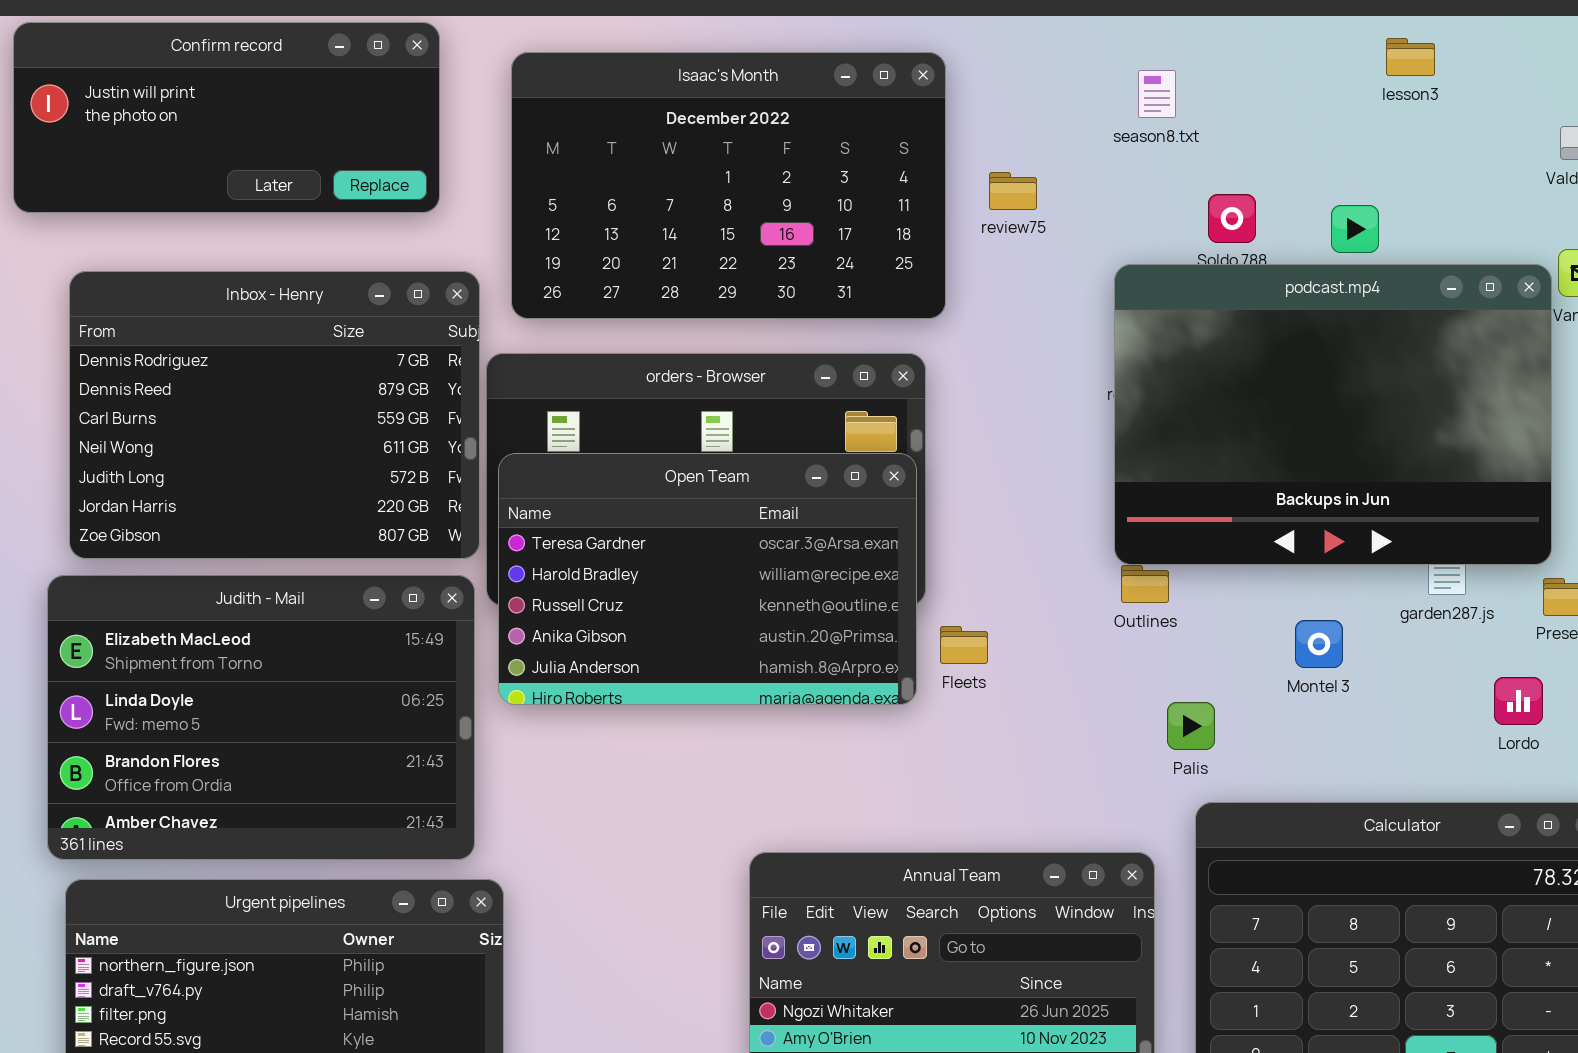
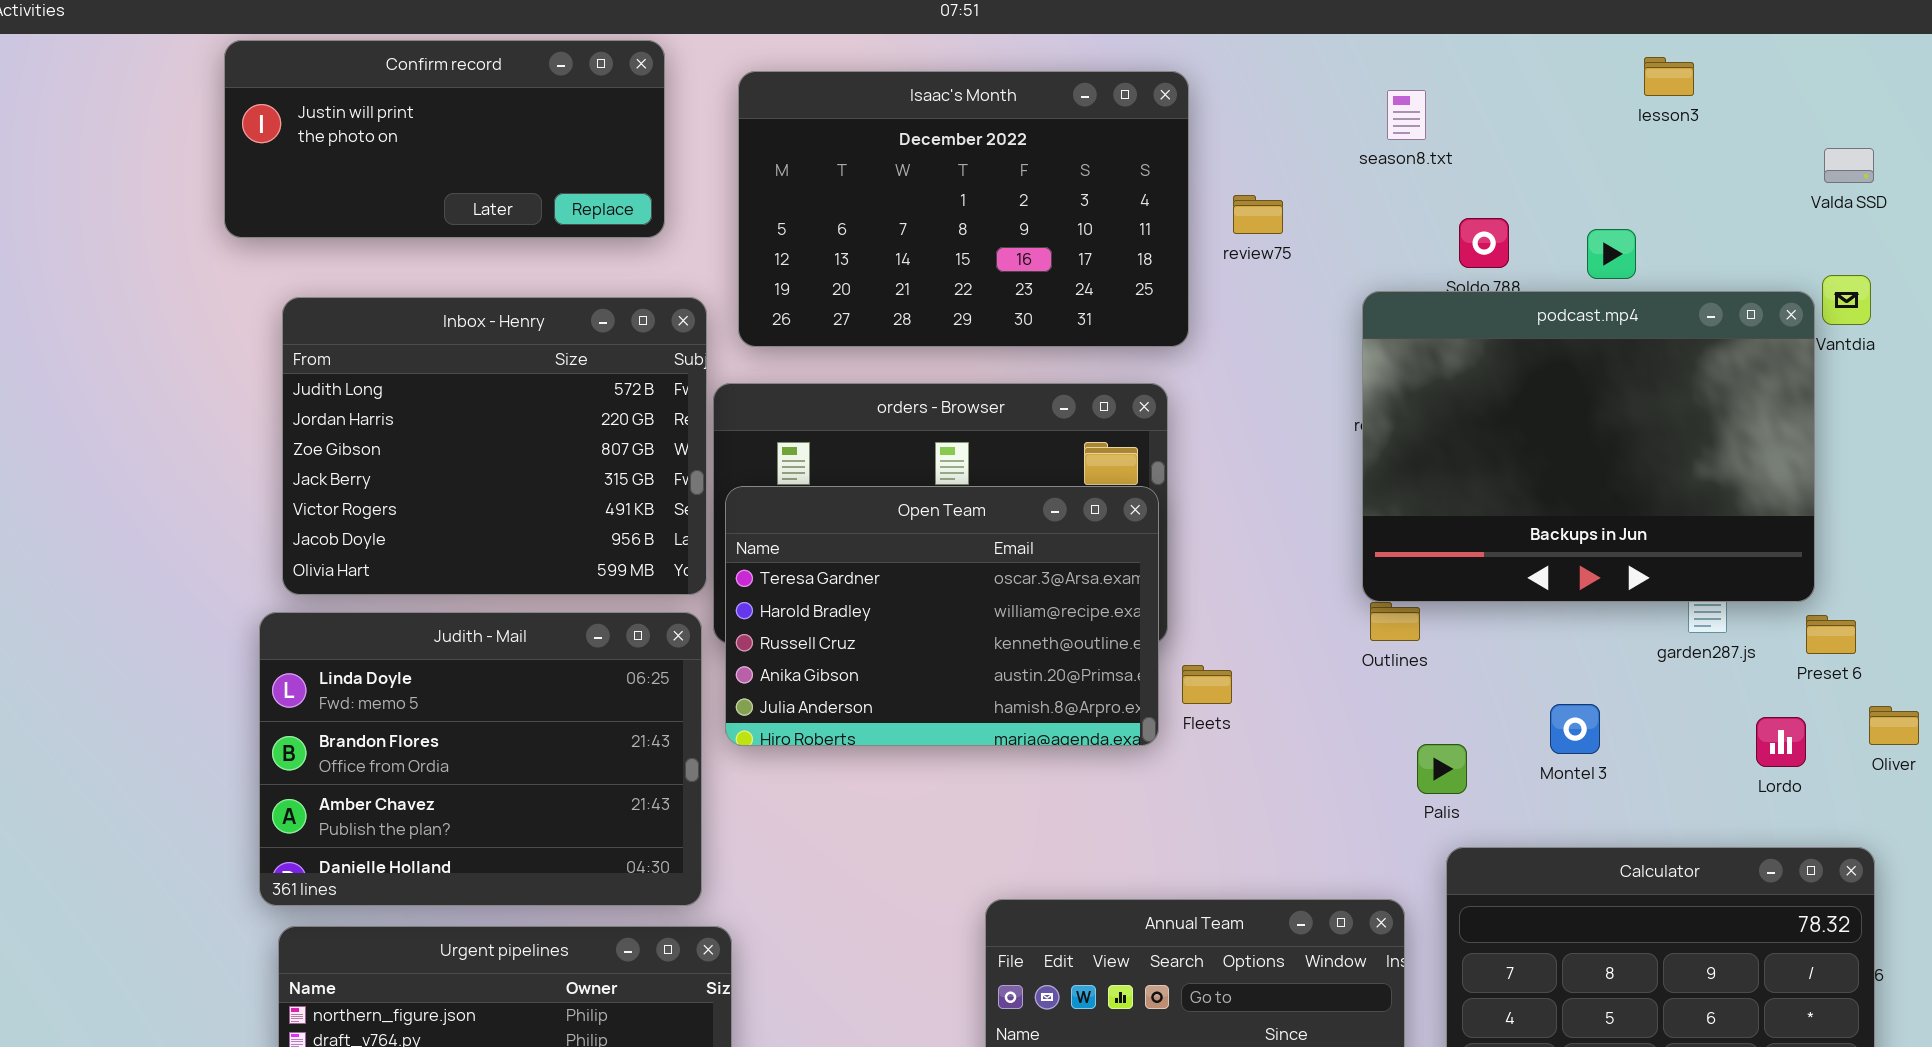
Inbox - Henry: [69,271,480,559] -> [282,297,707,595], scrolled down 4 rows
Judith - Mail: [47,575,475,860] -> [259,612,702,906], scrolled down 1 row
Montel 3: [1295,620,1343,668] -> [1550,704,1600,754], moved

